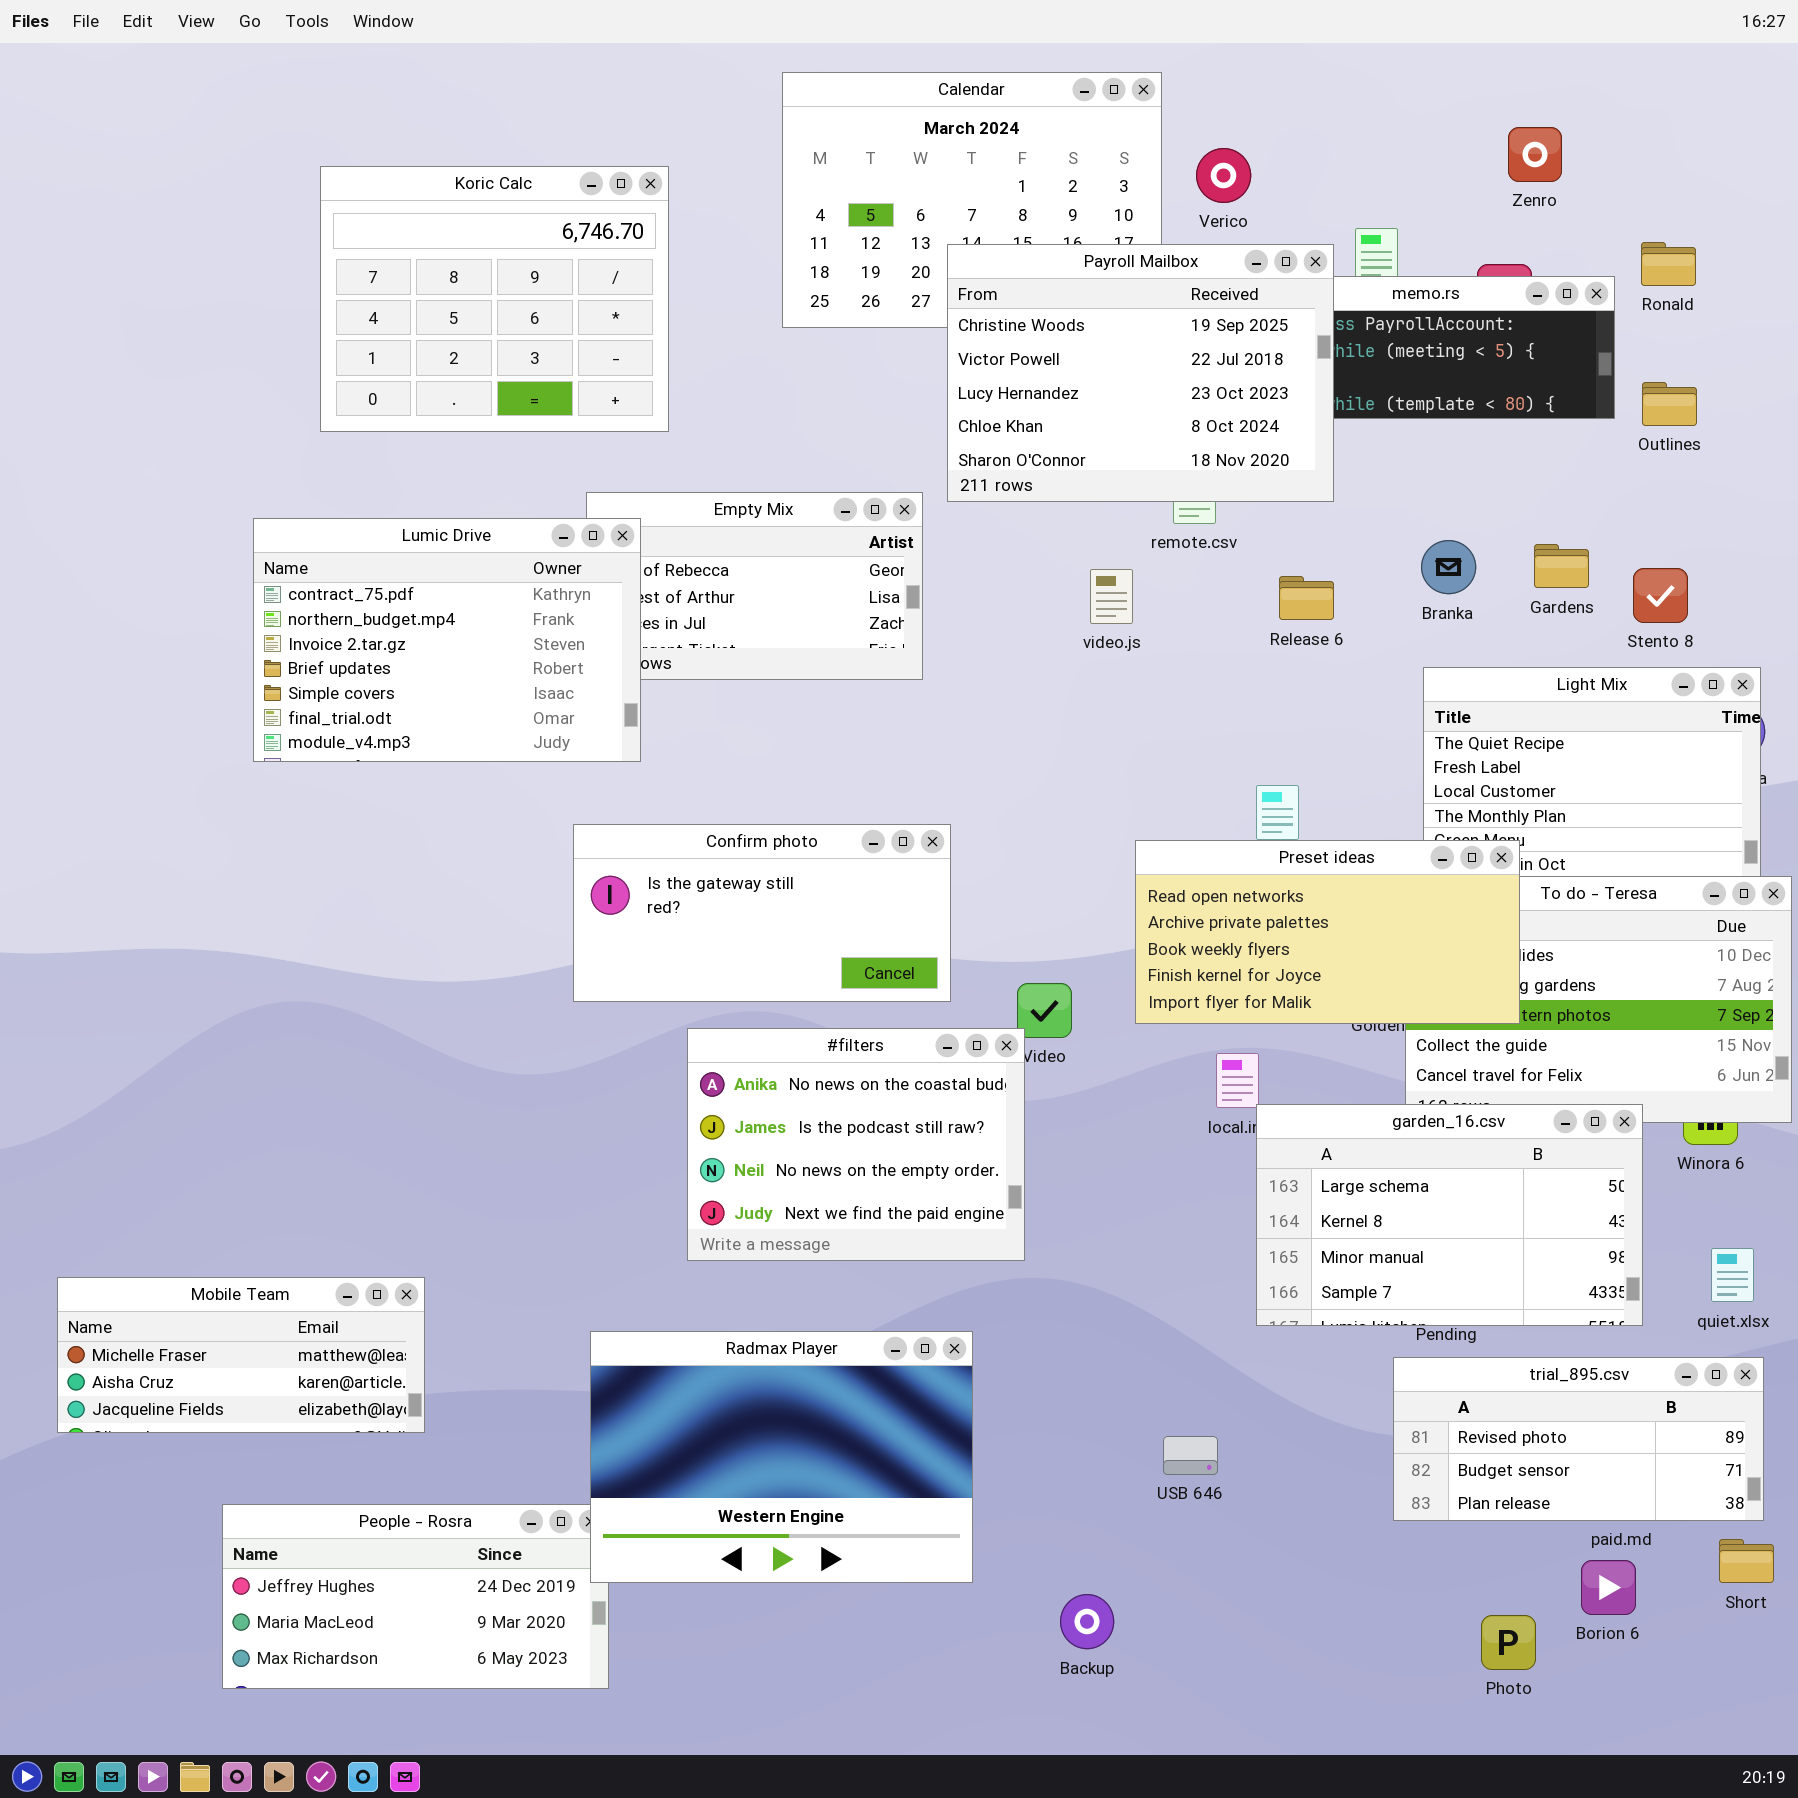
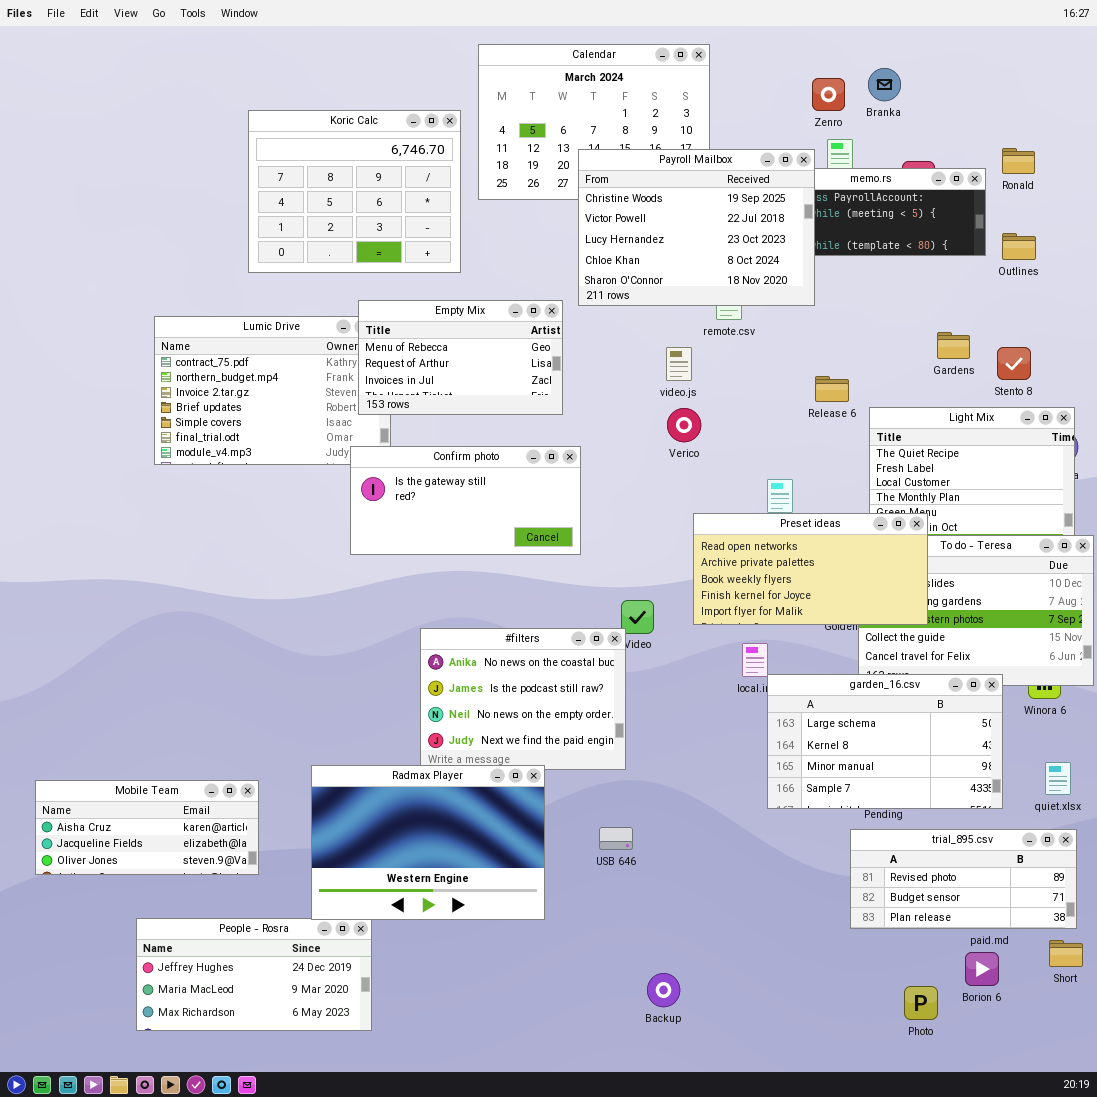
Zenro: [1508,127,1562,182] -> [812,78,845,111], moved
Verico: [1196,148,1251,203] -> [667,408,701,442], moved
Koric Calc: [320,166,669,432] -> [248,110,461,273], moved
Empty Mix: [586,492,923,680] -> [358,300,563,415], raised
Branka: [1421,540,1476,594] -> [868,68,901,101], moved
Release 6: [1279,576,1334,620] -> [815,376,849,402], moved
Confirm photo: [573,824,951,1002] -> [350,446,581,555], moved
Mobile Team: [57,1277,425,1433] -> [35,780,259,875], scrolled down 1 row
Radmax Player: [590,1331,973,1583] -> [311,765,545,920], moved
USB 646: [1163,1436,1218,1475] -> [599,827,633,850], moved

